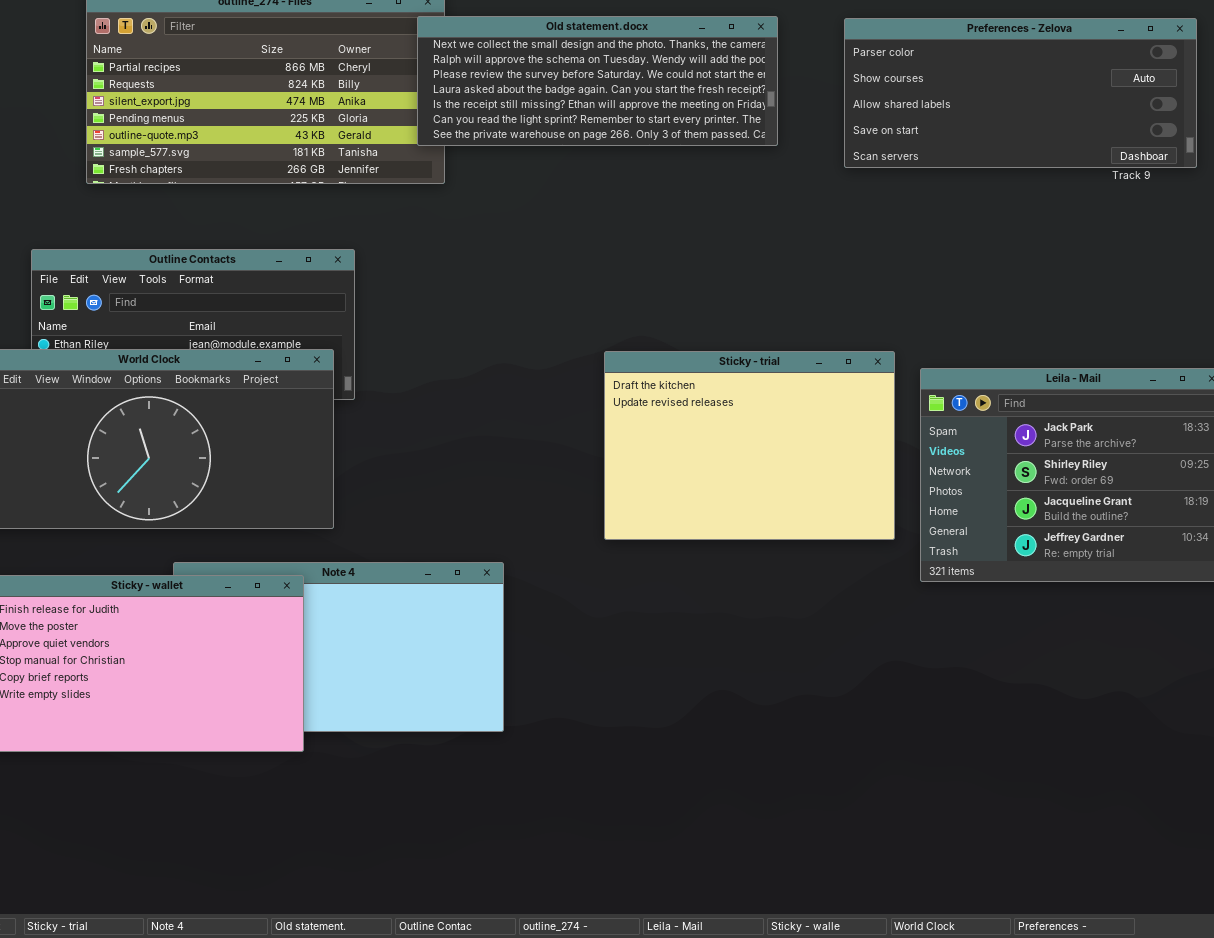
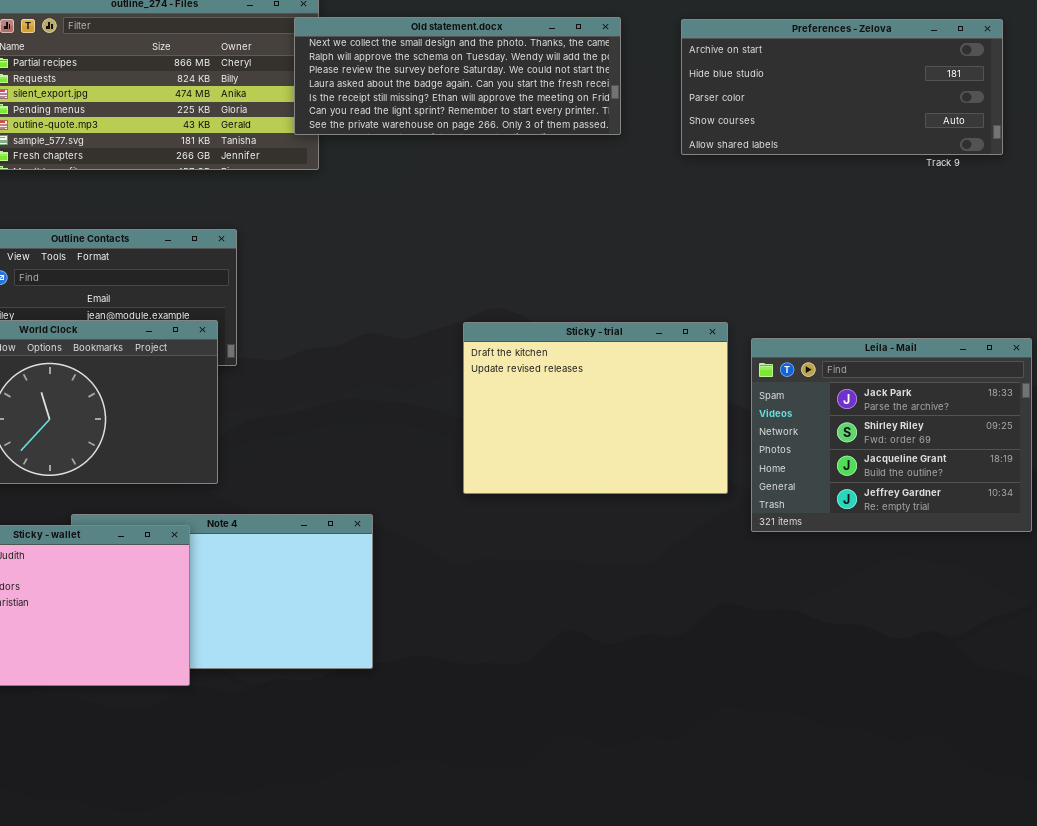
Preferences - Zelova: [844,18,1197,168] -> [681,19,1003,155], scrolled up 2 rows

